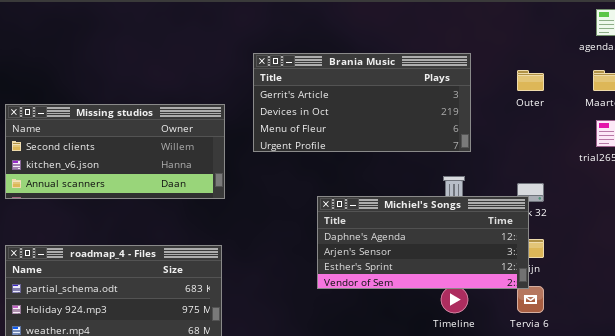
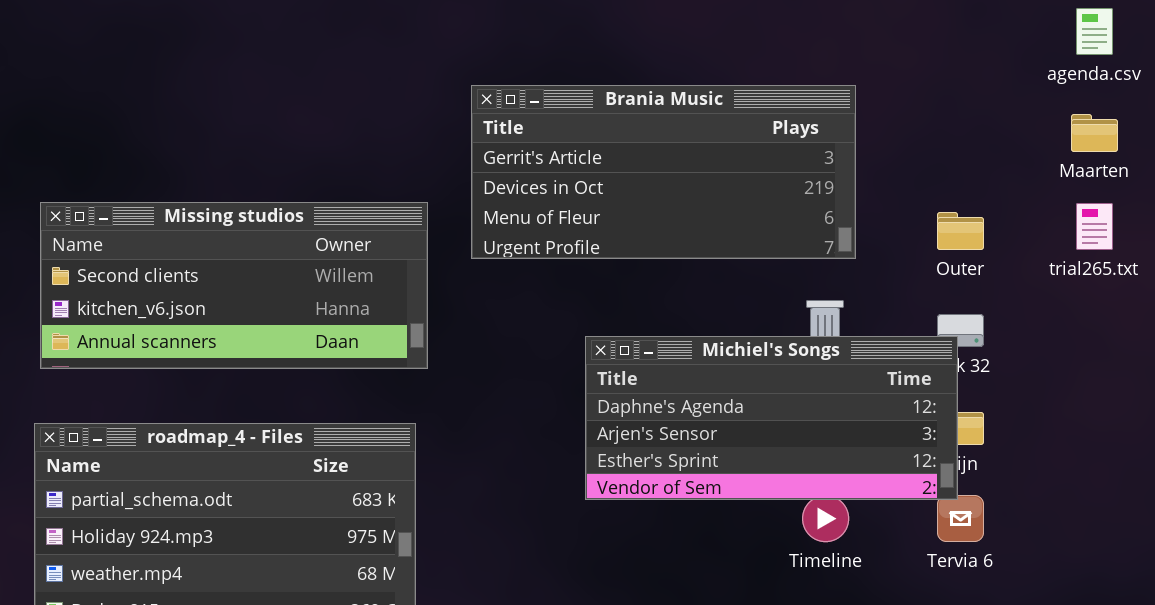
Outer: [517,70,544,91] -> [937,212,984,250], moved
Missing studios: [5,104,225,199] -> [40,202,428,369], moved

